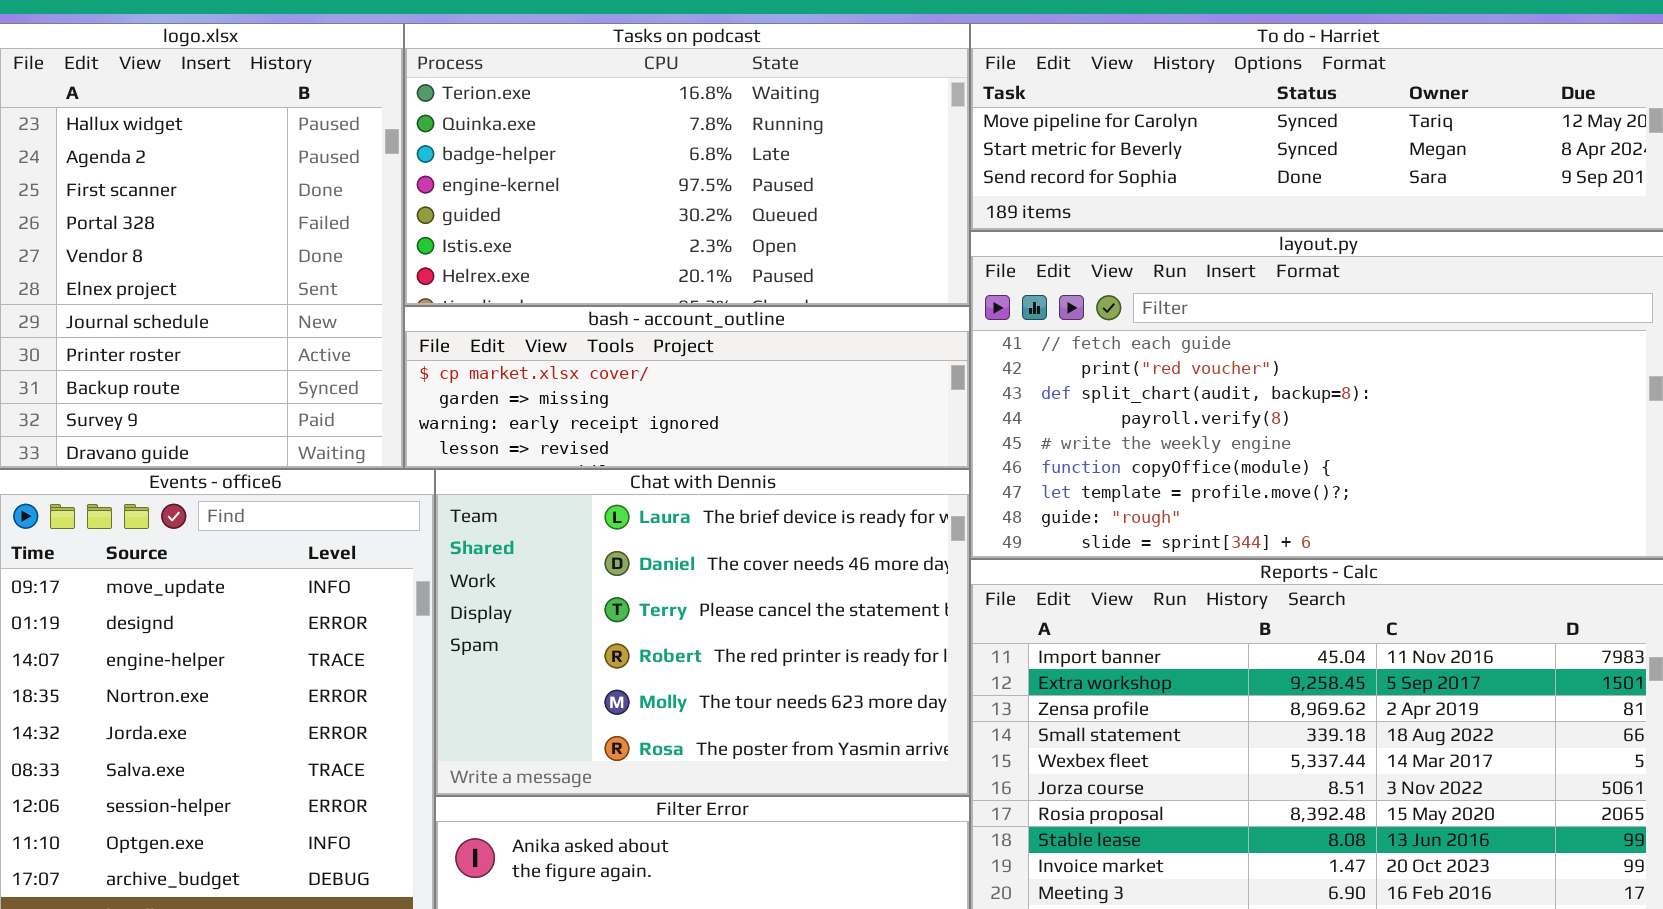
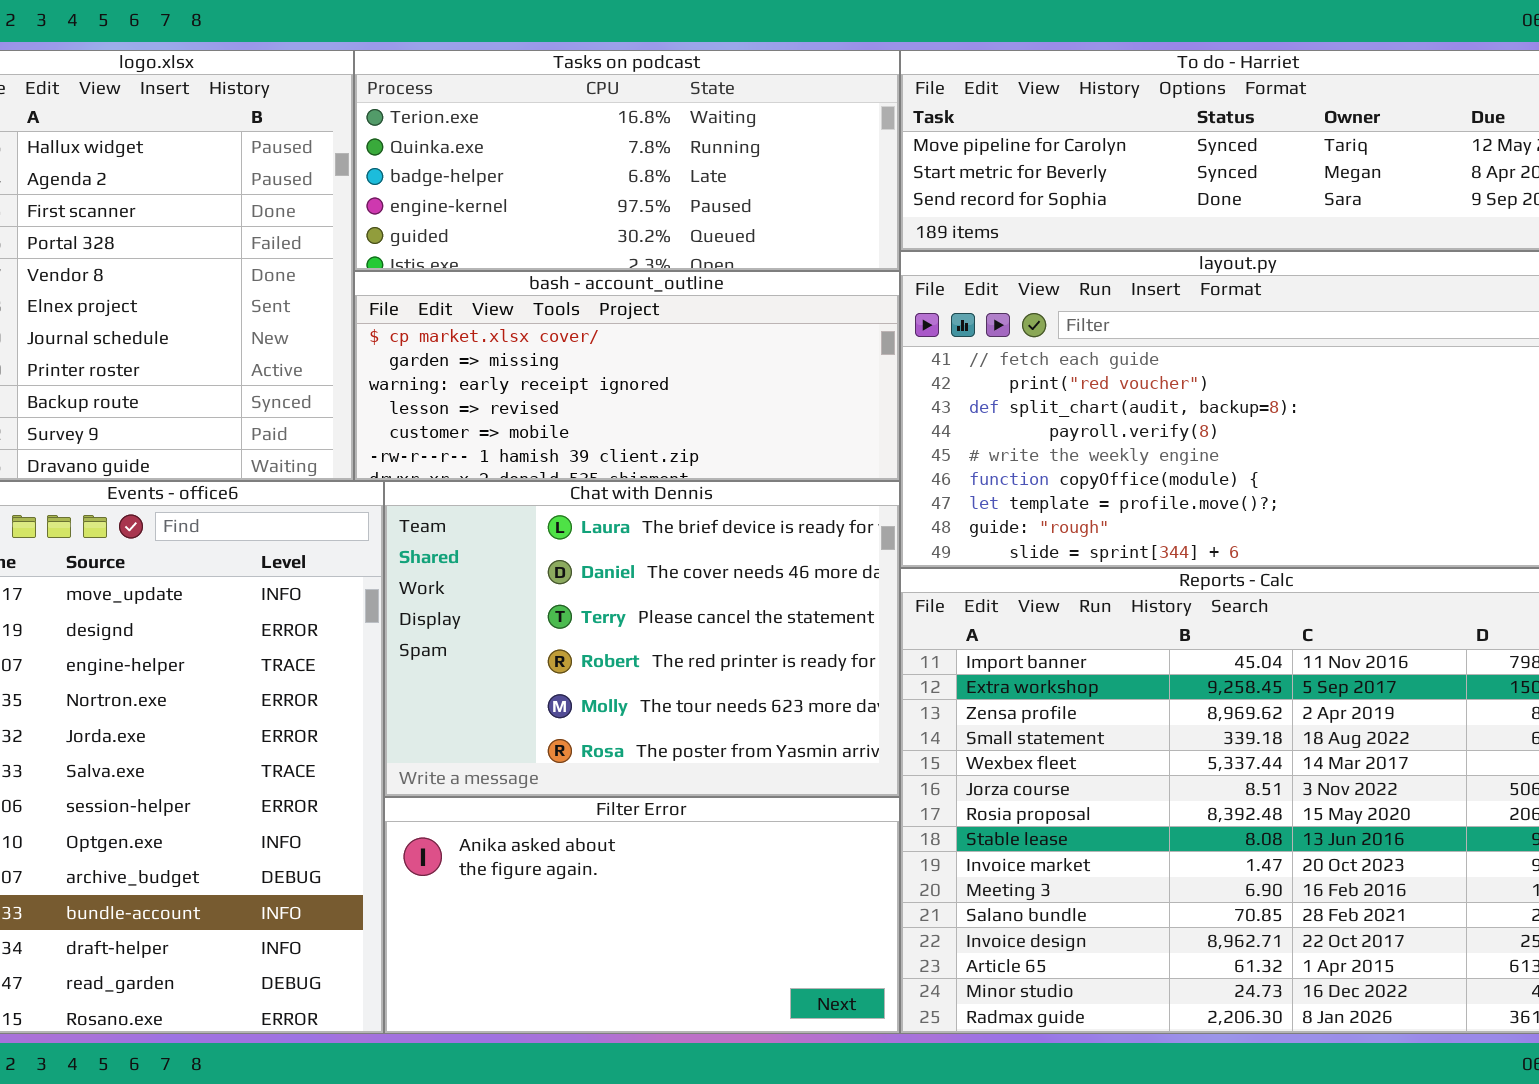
Tasks on podcast: [404,23,970,306] -> [354,50,900,271], resized
bash - account_outline: [404,306,970,469] -> [354,271,900,481], resized

